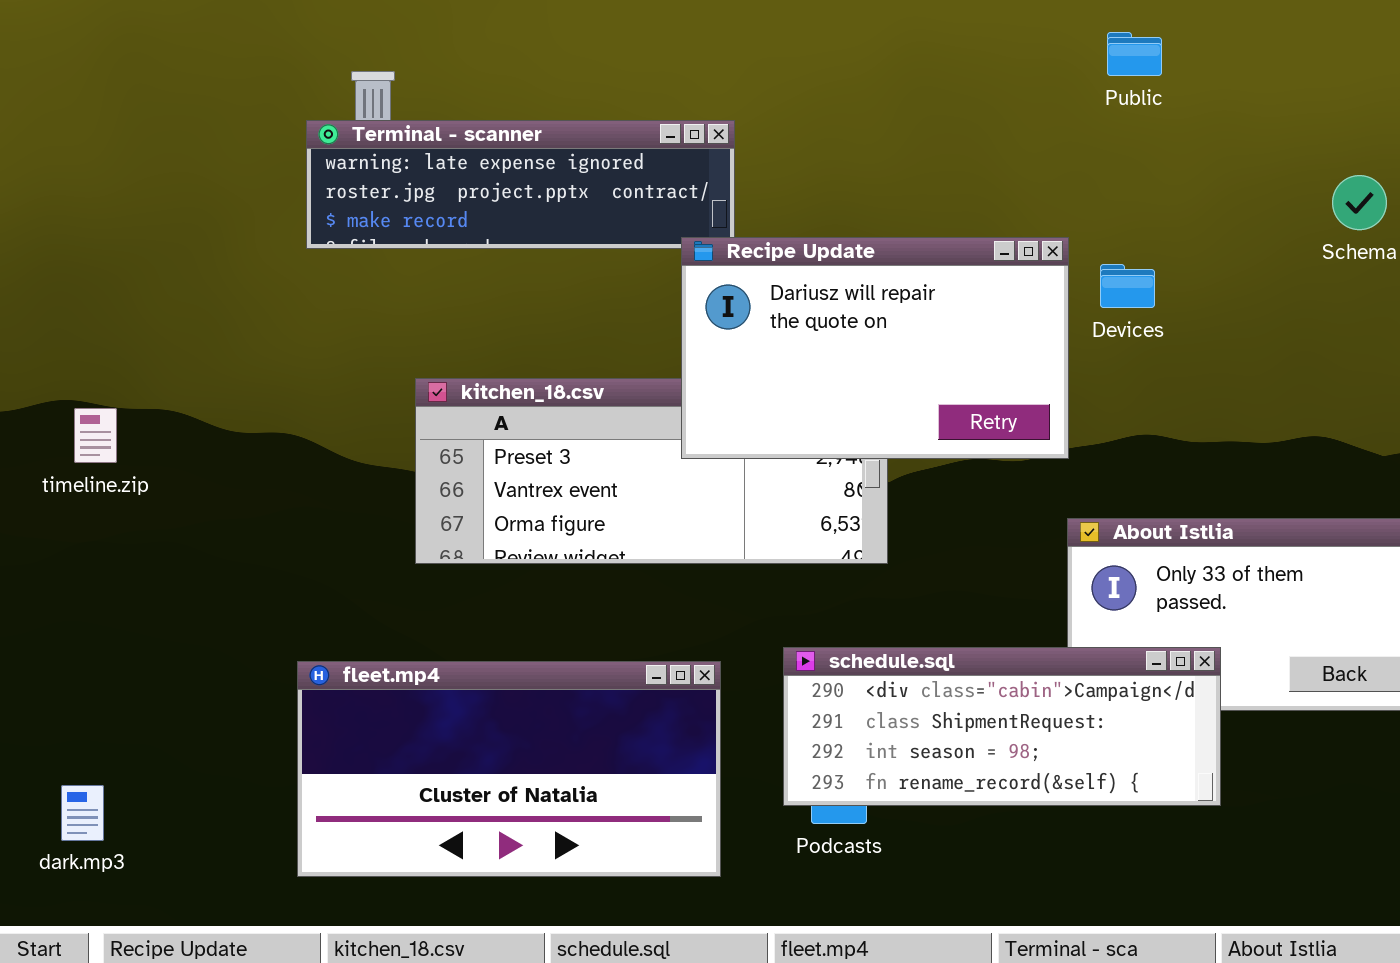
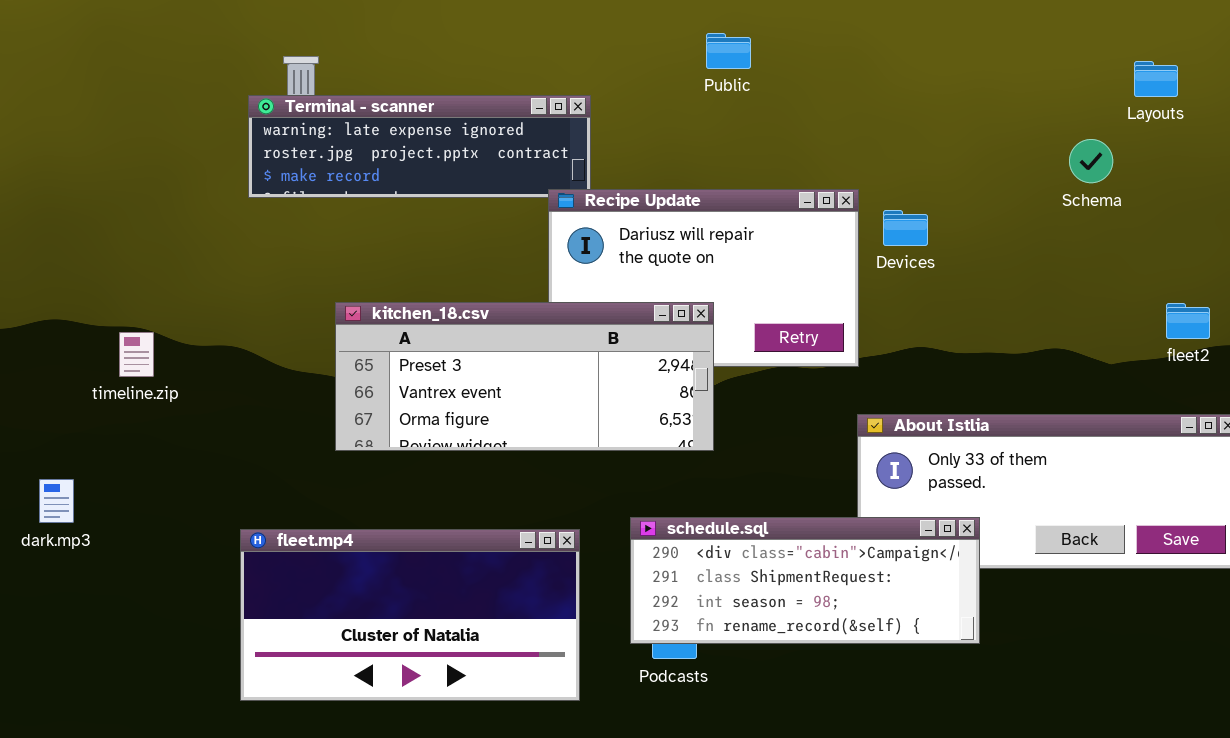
Public: [1107,32,1162,76] -> [706,33,751,69], moved
kitchen_18.csv: [415,378,888,564] -> [335,302,714,451], raised
timeline.zip: [74,408,117,463] -> [119,332,154,377], moved
dark.mp3: [61,785,104,841] -> [39,479,74,523], moved

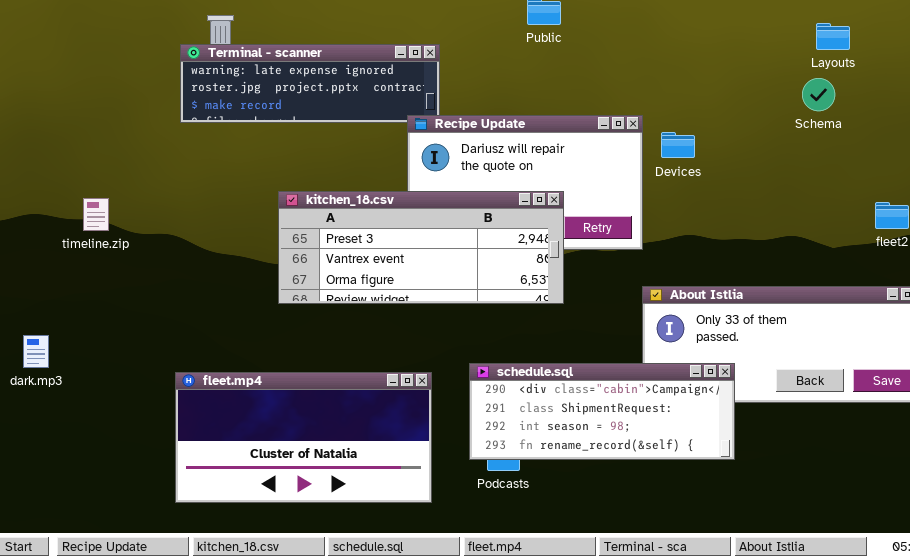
Layouts: [1134,61,1178,97] -> [816,23,850,50], moved
kitchen_18.csv: [335,302,714,451] -> [278,191,564,304], moved
timeline.zip: [119,332,154,377] -> [83,198,109,231], moved

